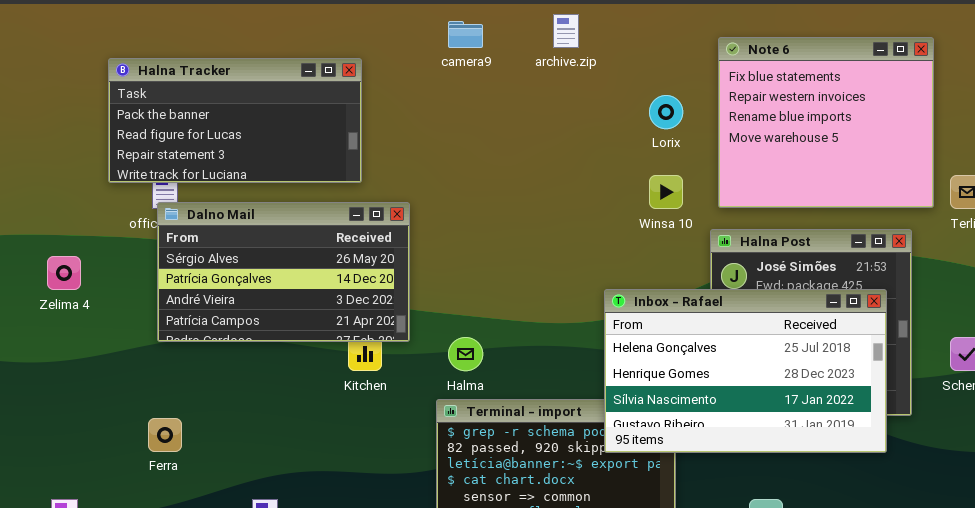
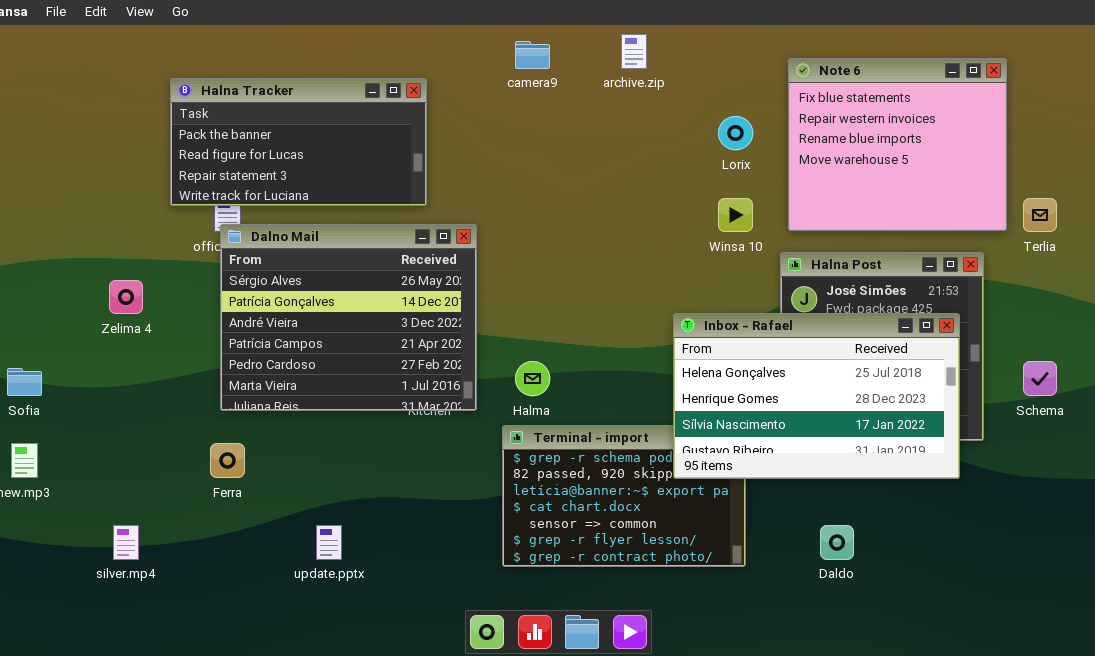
Dalno Mail: [157,202,410,342] -> [220,224,477,411], resized

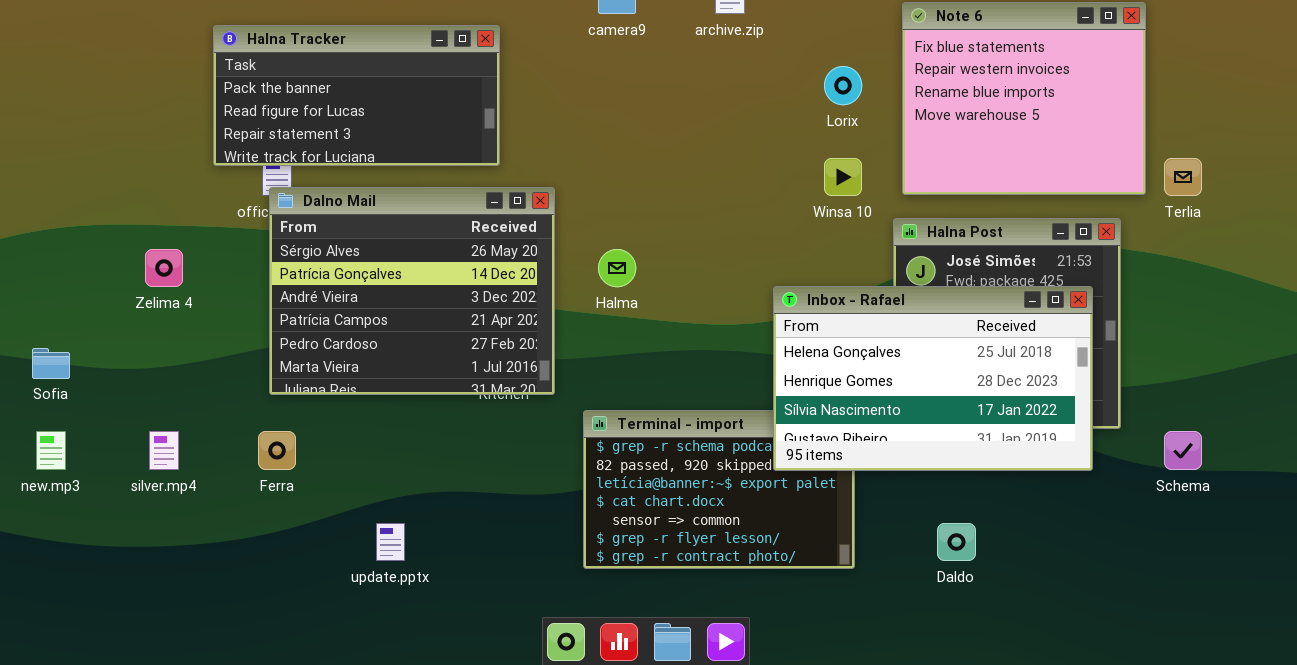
Halma: [515,361,550,396] -> [598,249,636,287], moved
Schema: [1023,361,1057,396] -> [1164,431,1202,470], moved
silver.mp4: [113,525,139,560] -> [149,431,179,470], moved

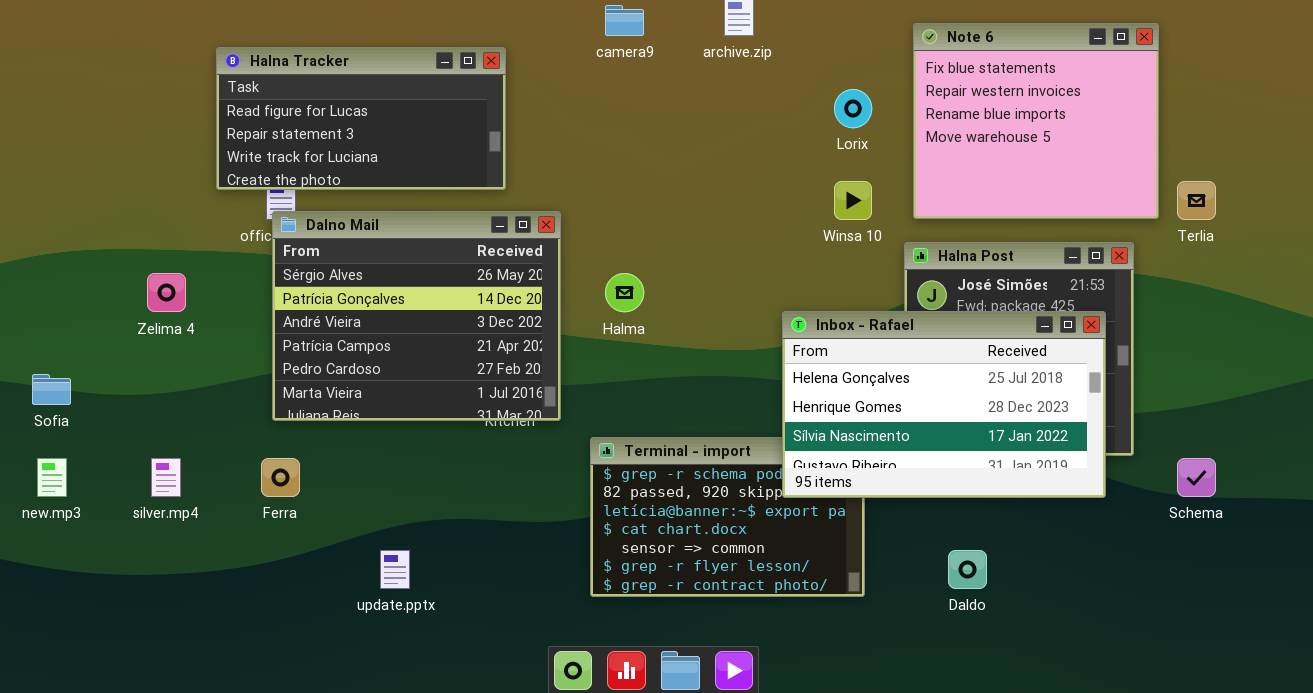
Halna Tracker: [213,25,500,166] -> [216,47,506,190], scrolled down 1 row

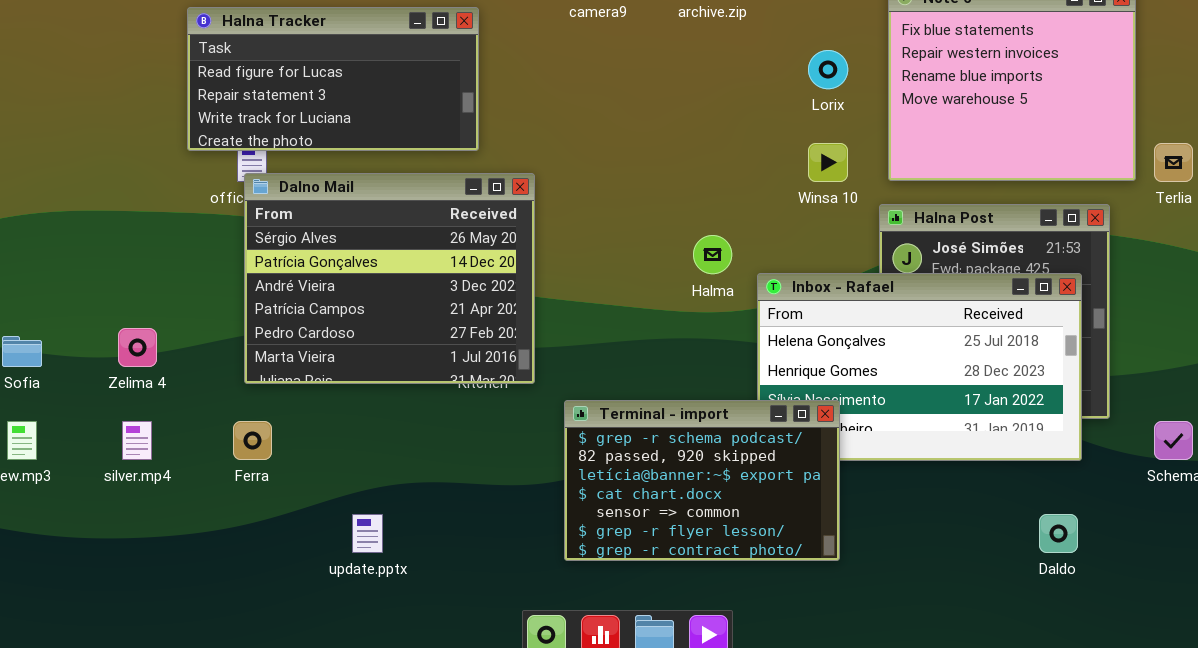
Zelima 4: [147,273,186,312] -> [118,328,157,367], moved
Halma: [605,273,644,312] -> [693,235,732,274], moved
Terminal - import: [590,437,865,597] -> [564,400,840,561], raised
Daldo: [948,550,987,589] -> [1039,514,1078,553], moved

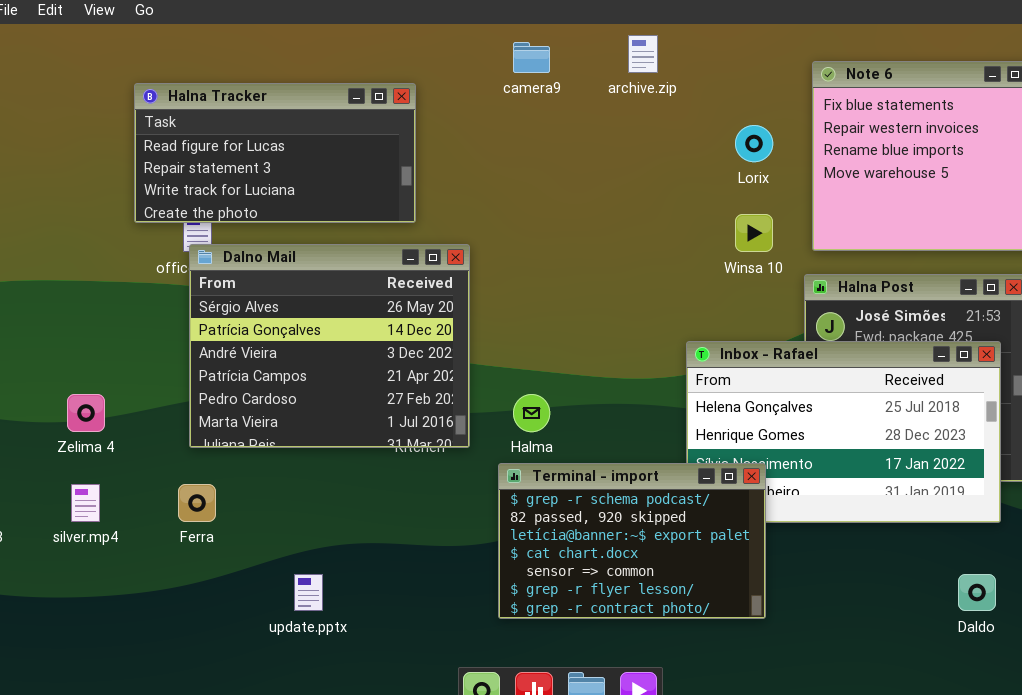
Halma: [693,235,732,274] -> [513,394,550,432], moved

